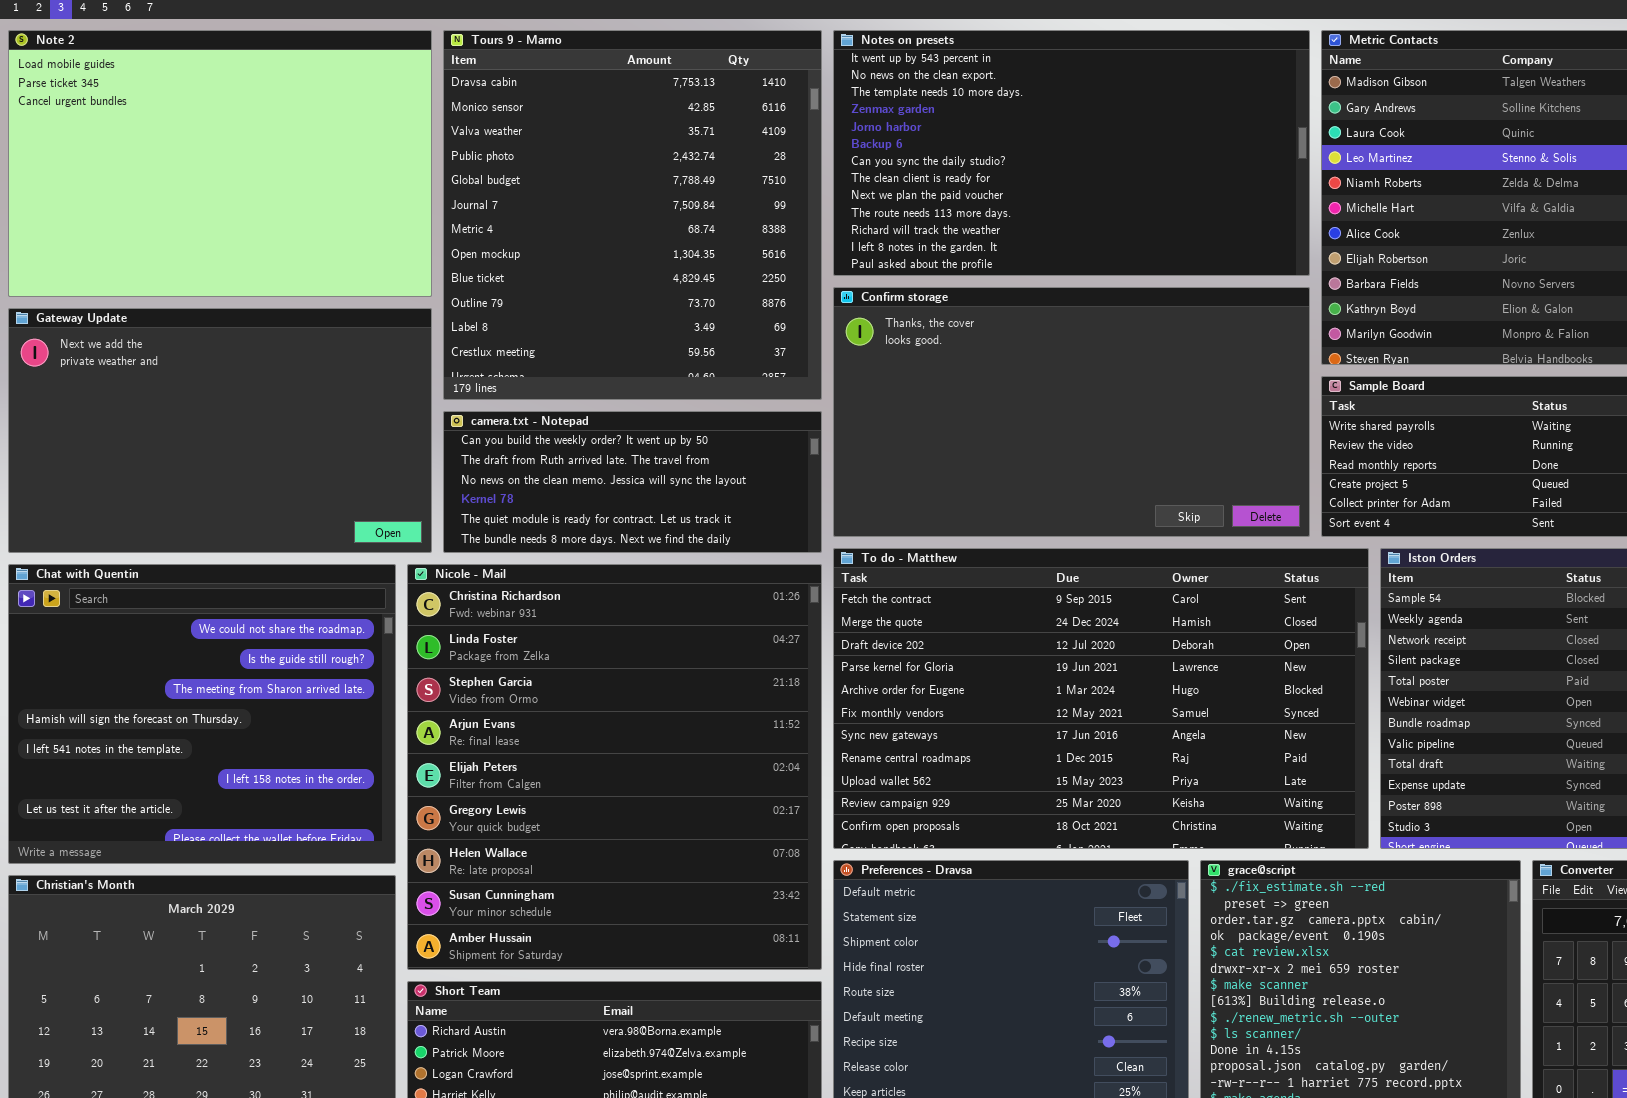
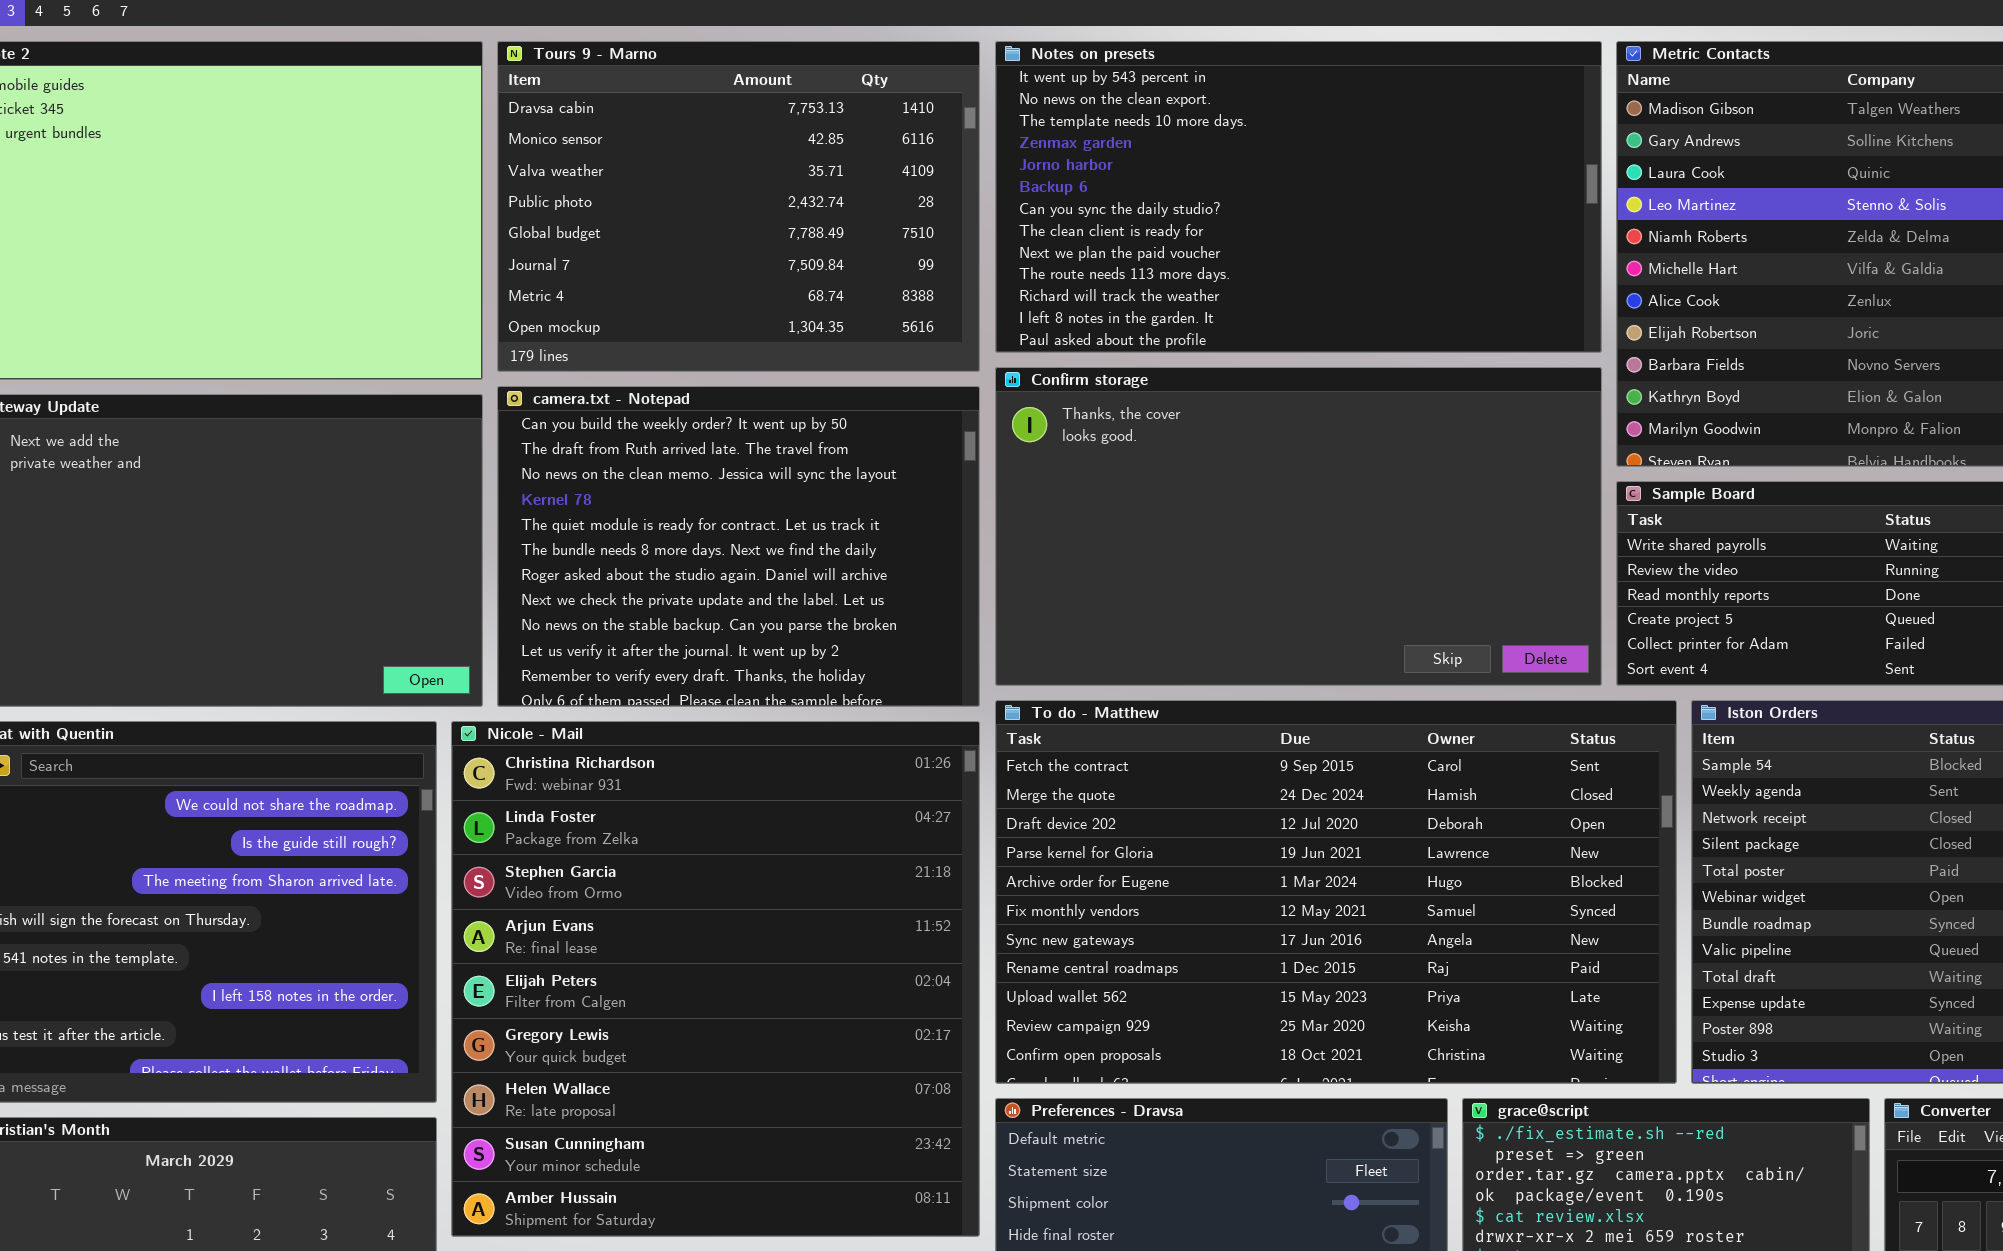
Tours 9 - Marno: [443,30,822,400] -> [497,41,980,372], resized
camera.txt - Notepad: [443,411,822,553] -> [497,386,980,707], resized

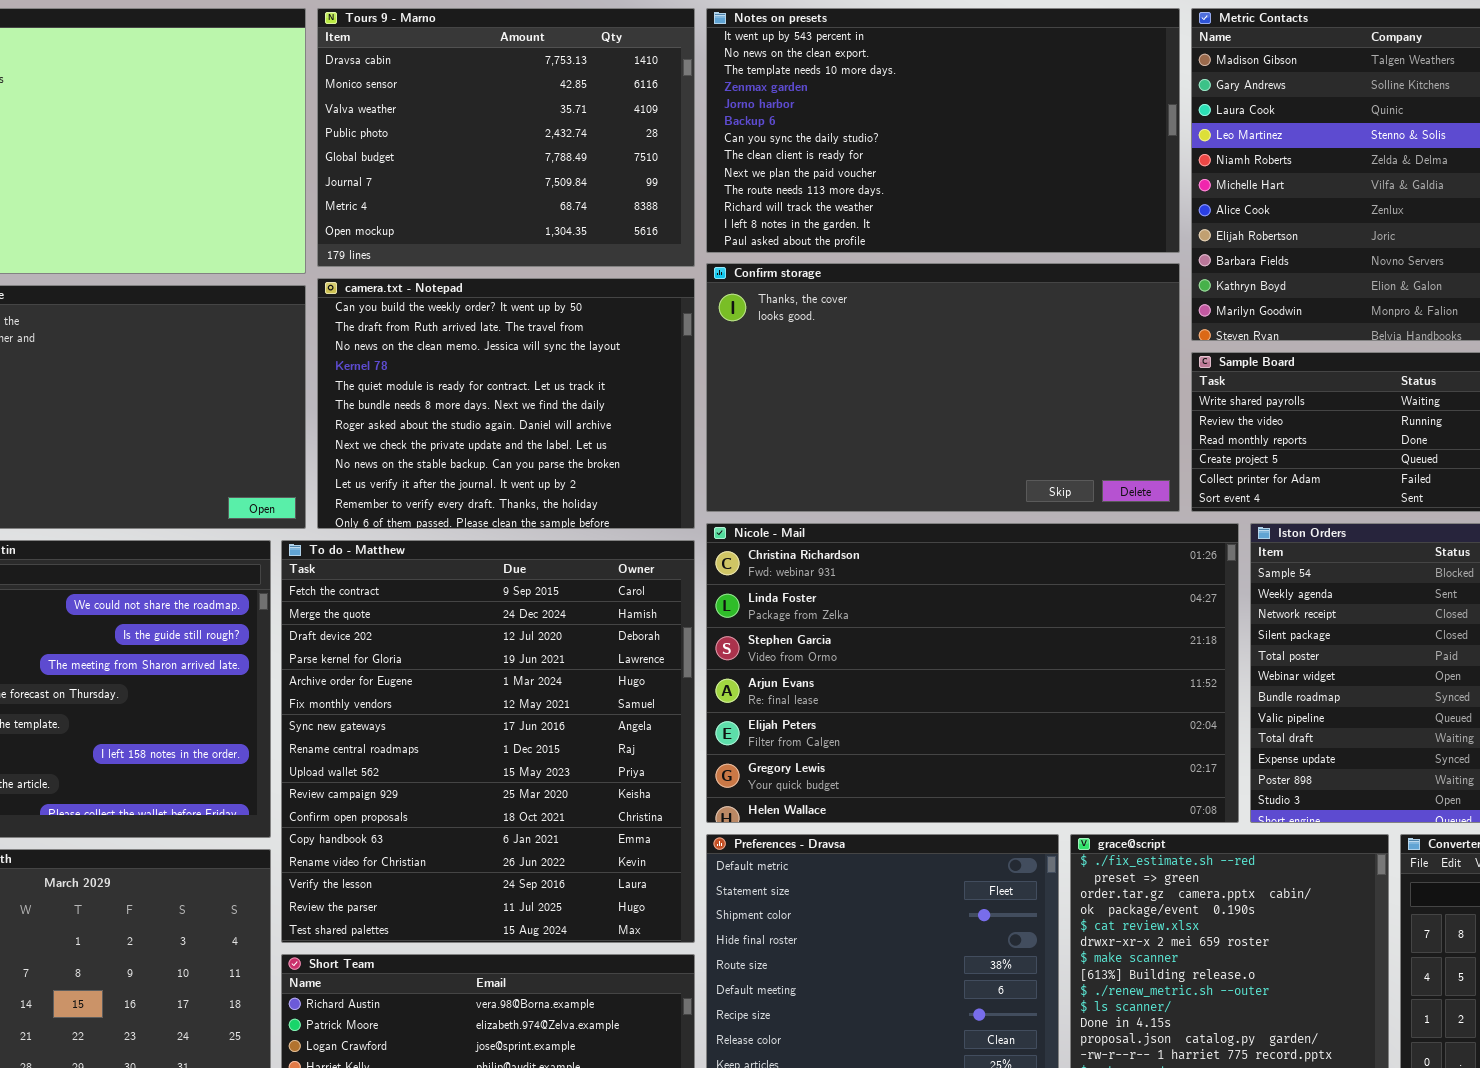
To do - Matthew: [995,700,1677,1084] -> [281,540,695,943], moved, resized
Nicole - Mail: [451,721,980,1237] -> [706,523,1239,823], moved, resized

